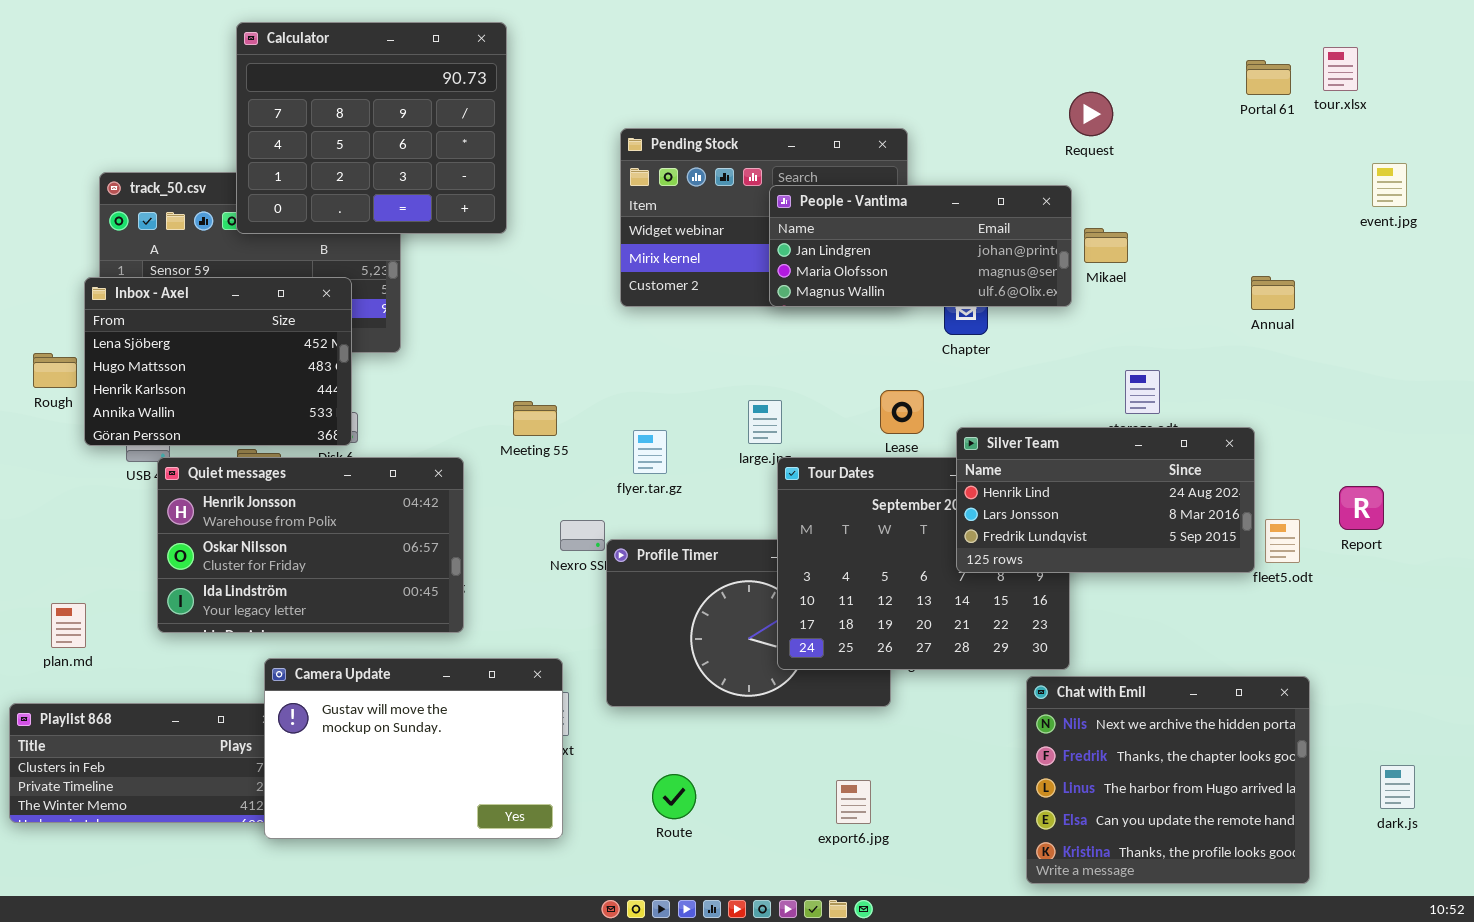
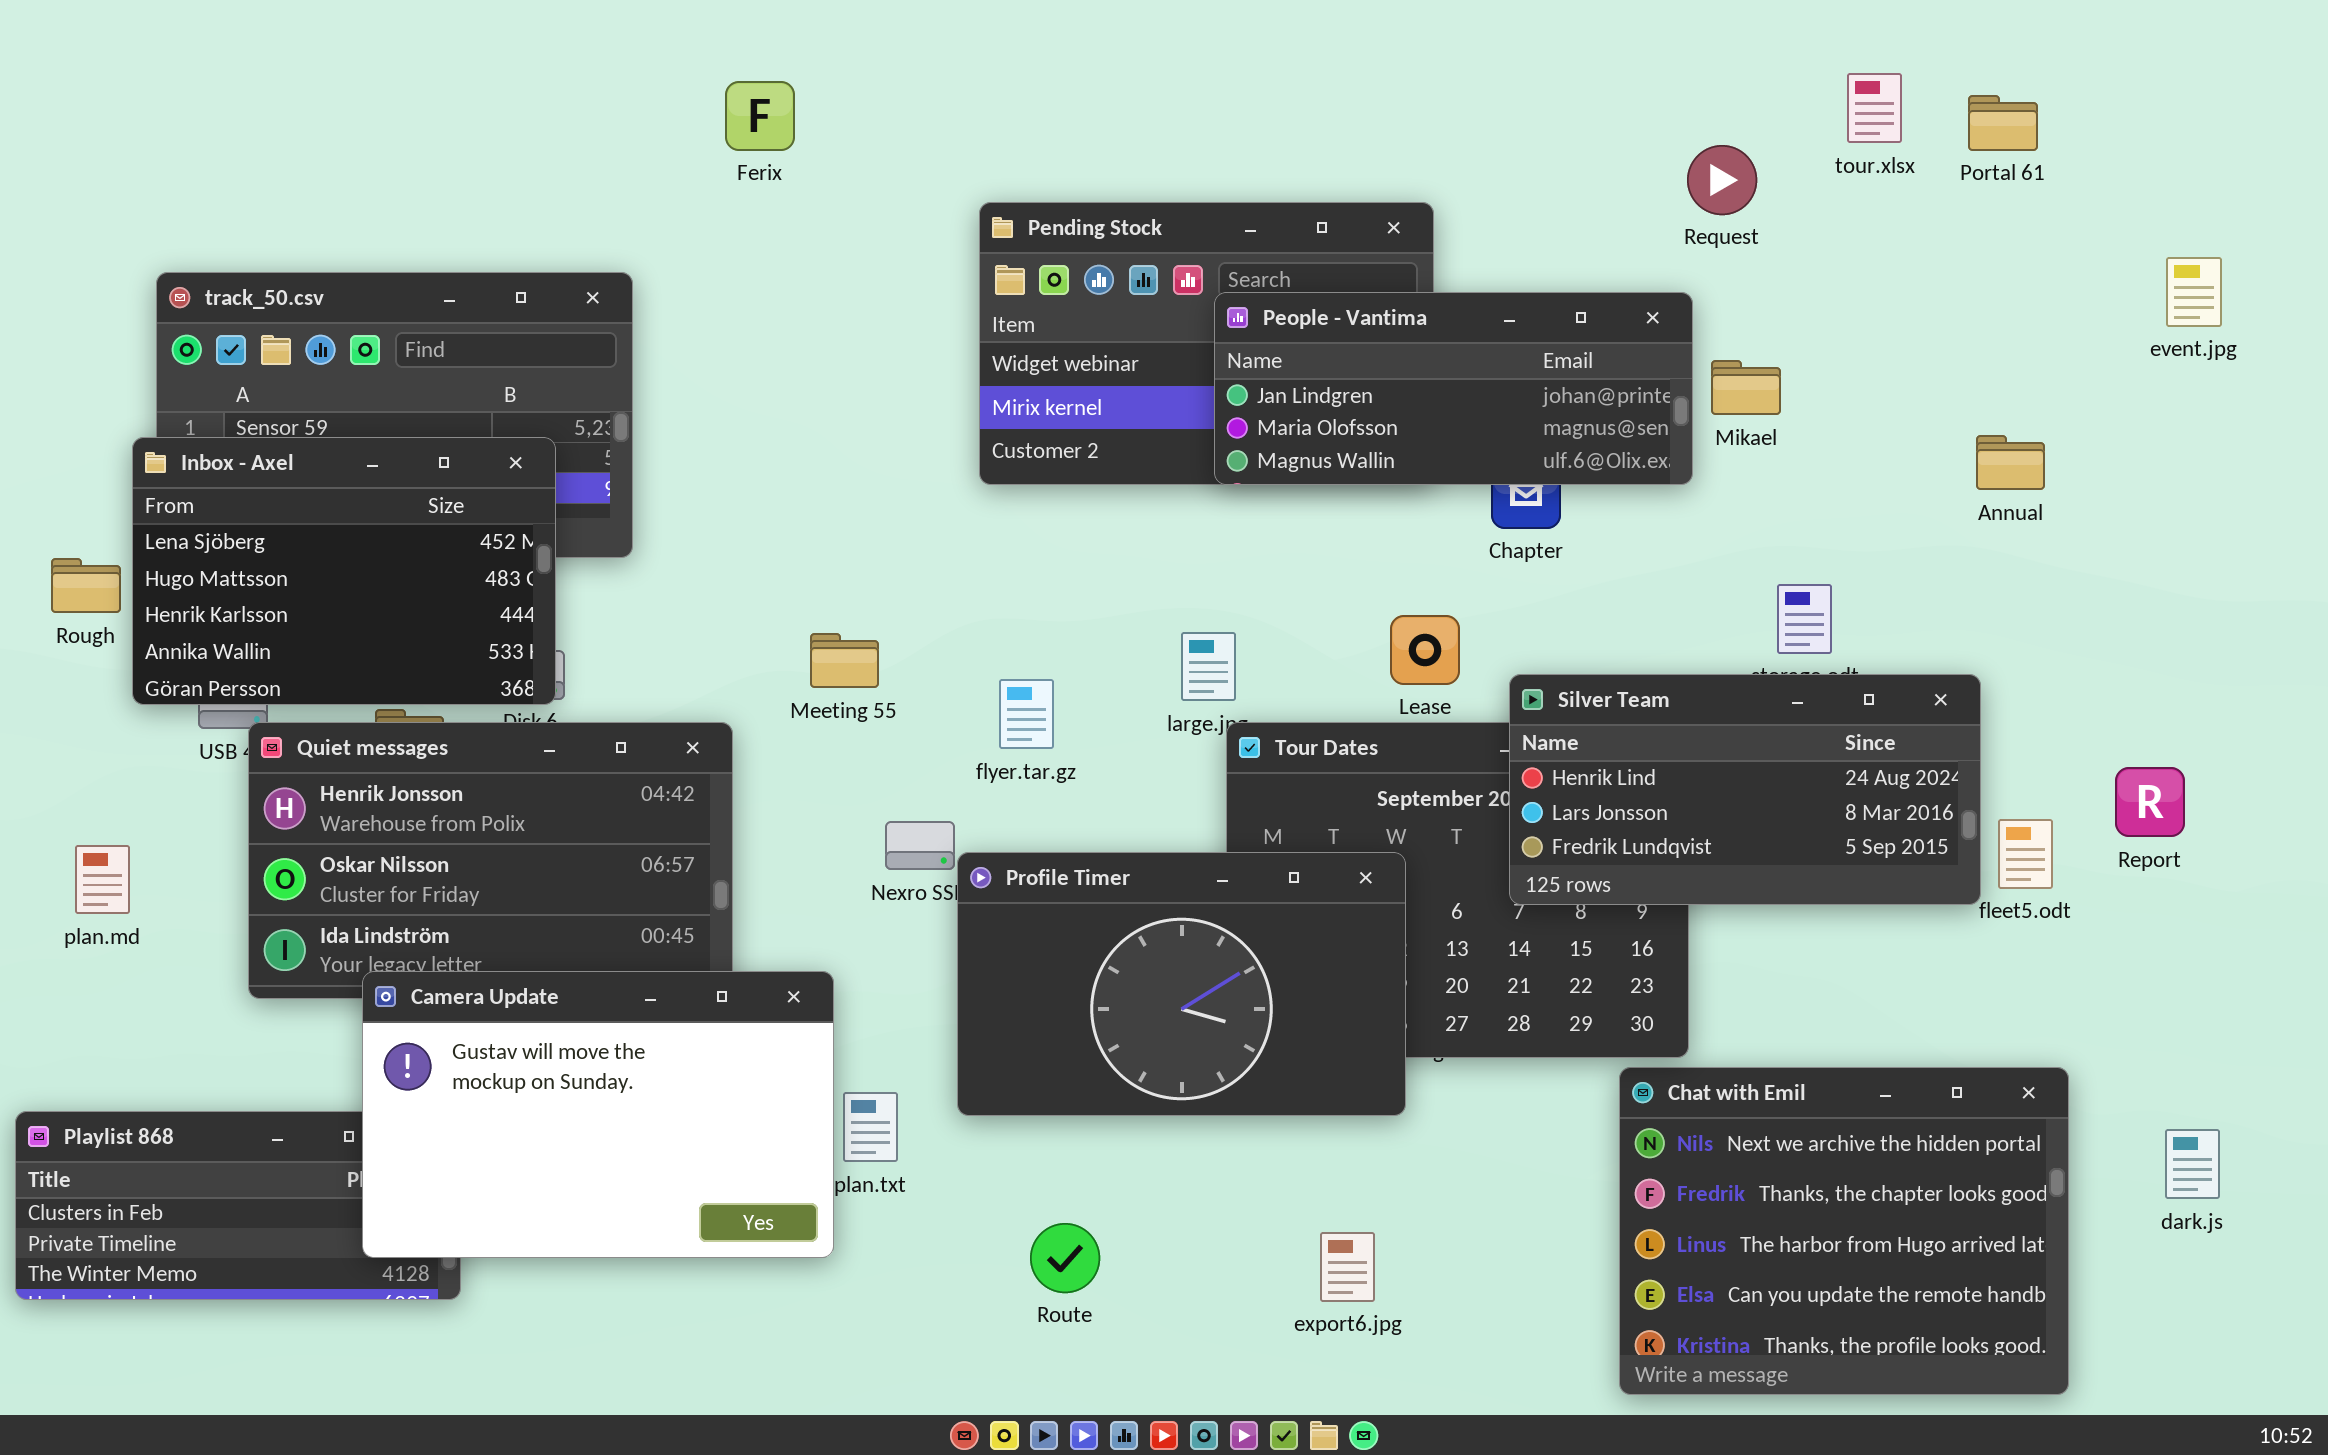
Calculator: [236,22,507,234] -> none, closed
tour.xlsx: [1323,47,1358,91] -> [1847,73,1902,143], moved
Profile Timer: [606,539,891,707] -> [957,852,1406,1116], raised
plan.md: [51,603,86,648] -> [75,845,130,914], moved
Camera Update: [264,658,563,839] -> [362,971,834,1258], moved
dark.js: [1380,765,1415,809] -> [2165,1129,2220,1199], moved

